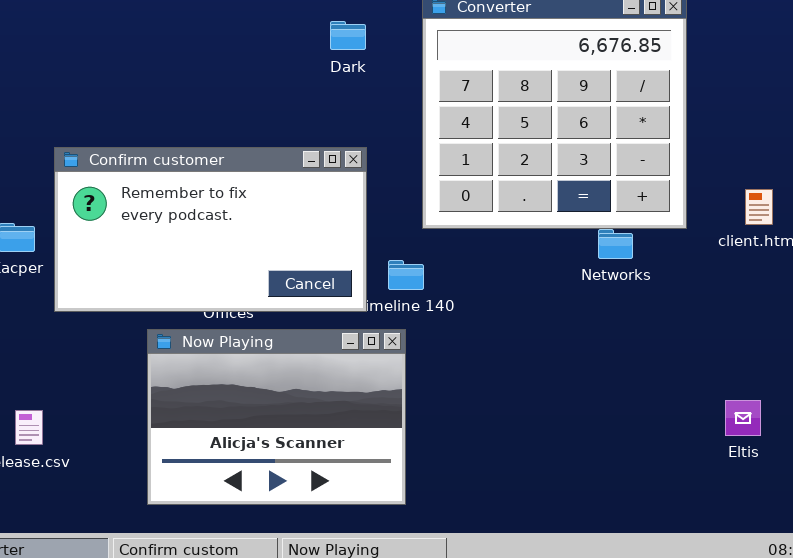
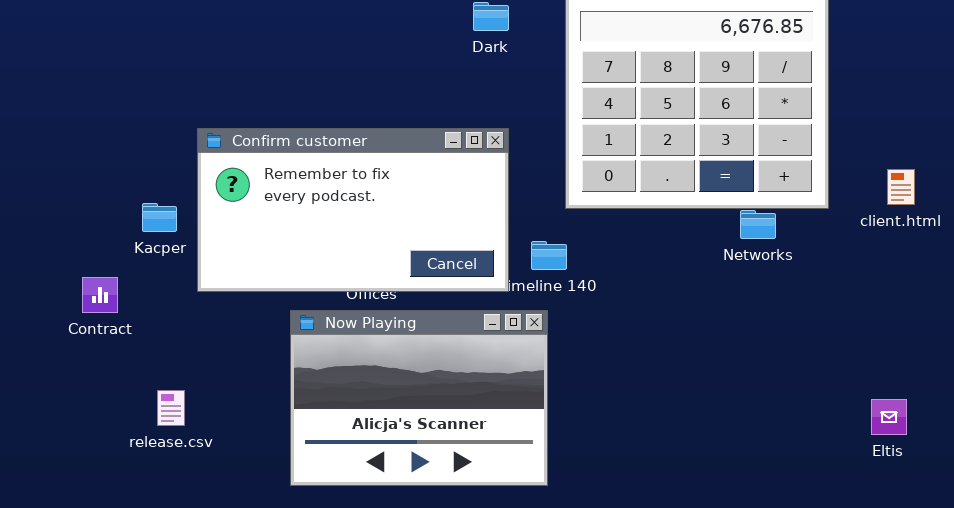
Eltis: [725,400,761,436] -> [871,399,907,435], moved

